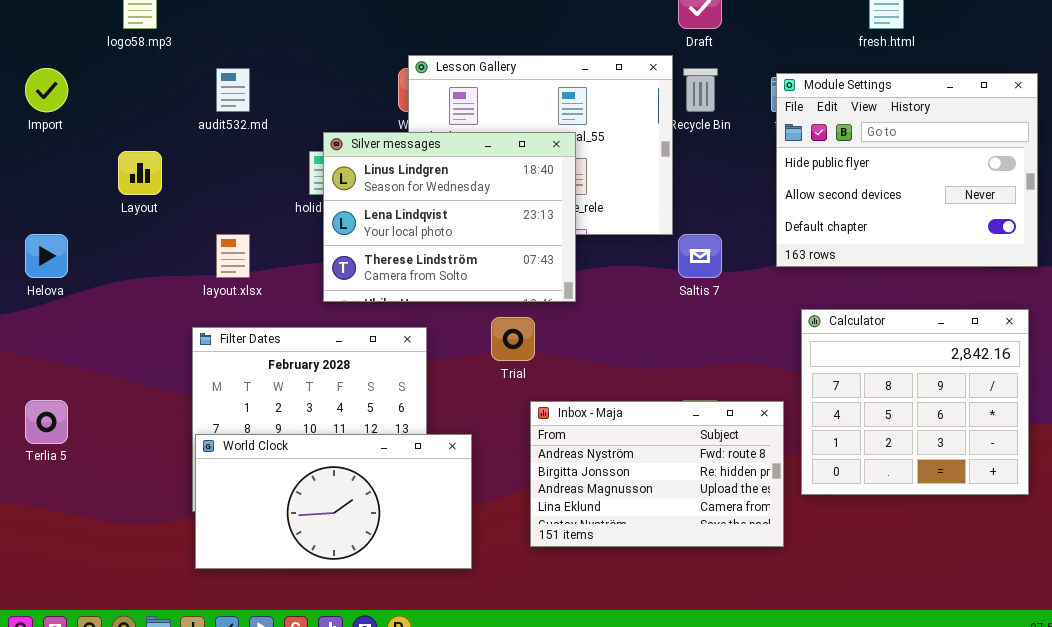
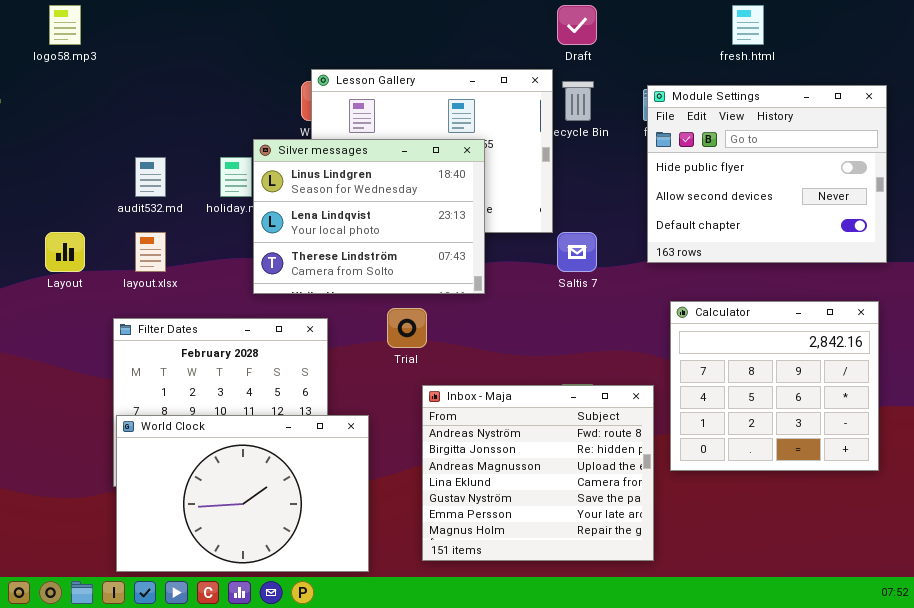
audit532.md: [216,68,250,112] -> [135,157,166,197], moved
Silver messages: [323,132,576,302] -> [253,139,485,294], moved
Layout: [118,151,162,195] -> [45,232,85,272], moved
Inbox - Maja: [530,401,784,547] -> [422,385,654,561], resized
World Clock: [195,434,472,569] -> [116,415,369,572], resized

